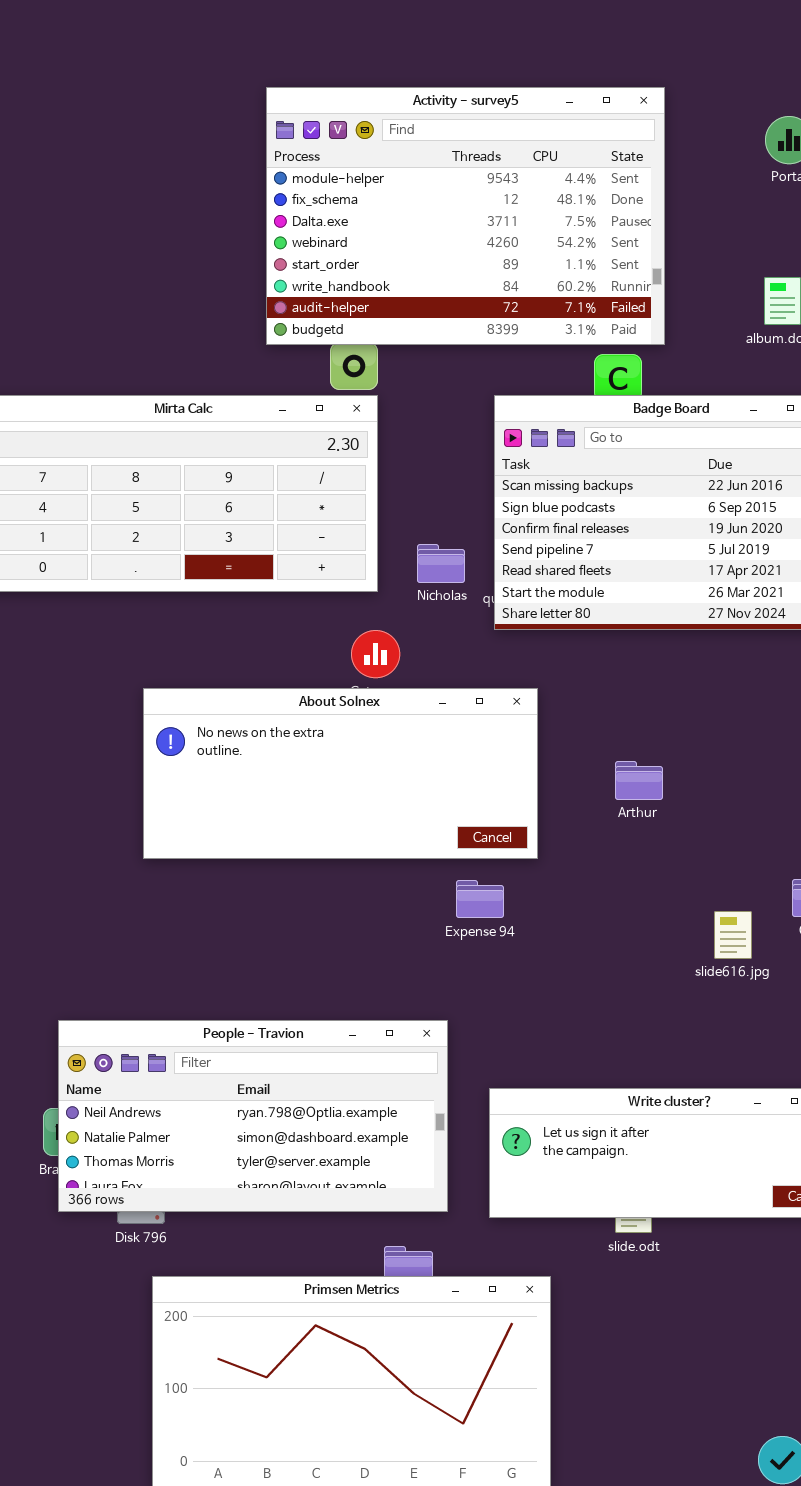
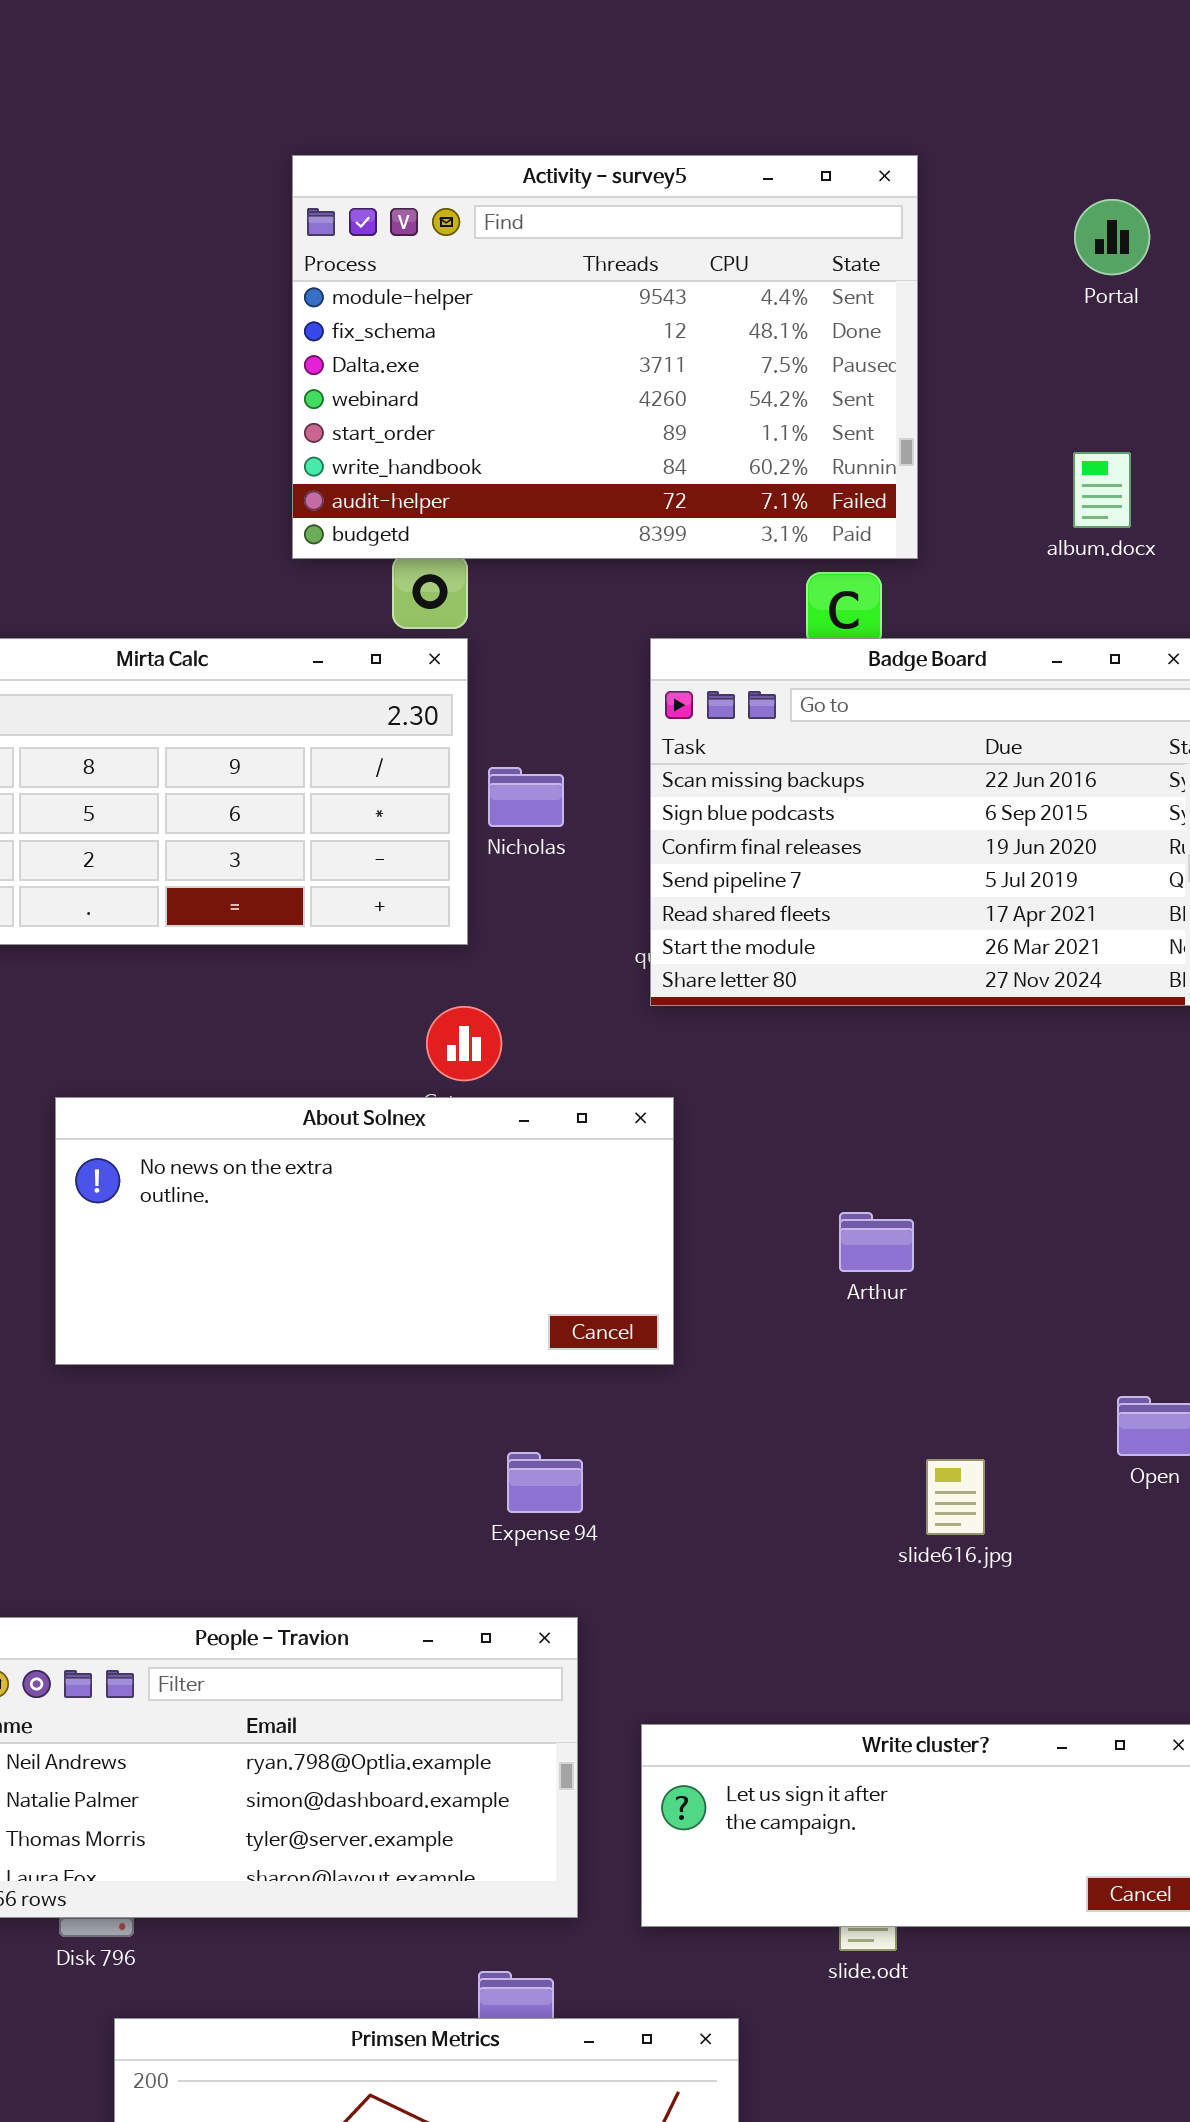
Nicholas: [417,544,465,583] -> [488,767,564,827], moved
About Solnex: [143,688,538,859] -> [55,1097,674,1365], moved
Expense 94: [456,880,504,918] -> [507,1452,583,1513], moved
slide616.jpg: [714,911,752,959] -> [926,1459,985,1535], moved

